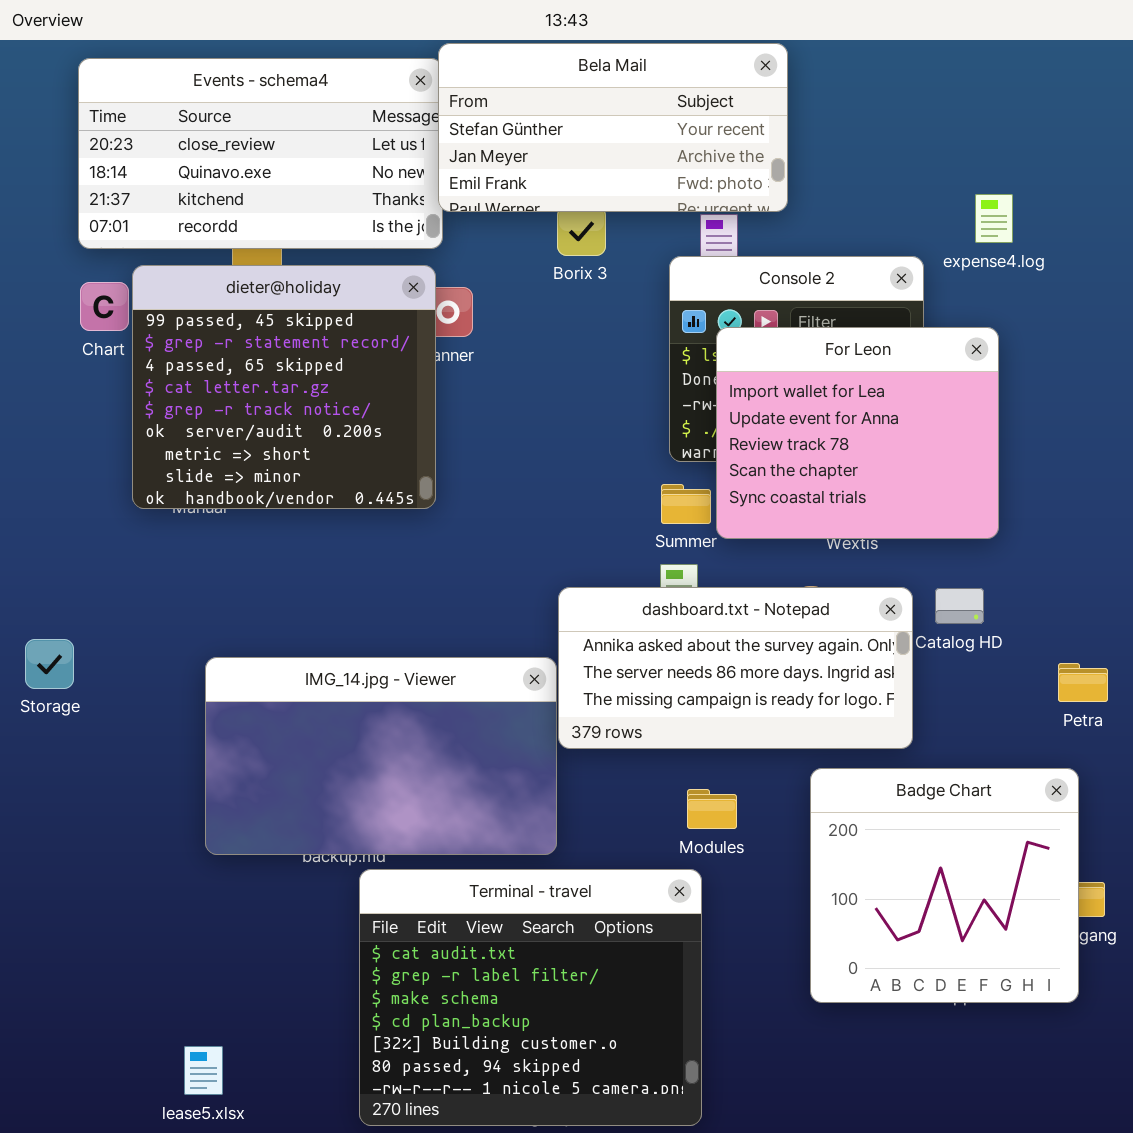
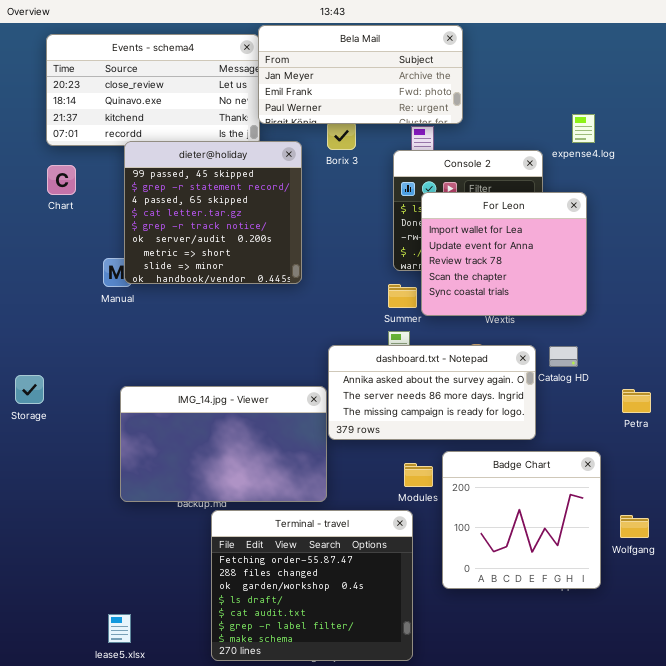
Bela Mail: [438,43,788,212] -> [258,25,463,124], scrolled down 1 row
dieter@holiday: [132,265,436,509] -> [124,141,302,284], moved
Badge Chart: [810,768,1079,1003] -> [442,451,601,589], moved
Terminal - travel: [359,869,702,1126] -> [211,510,413,661], scrolled up 4 rows

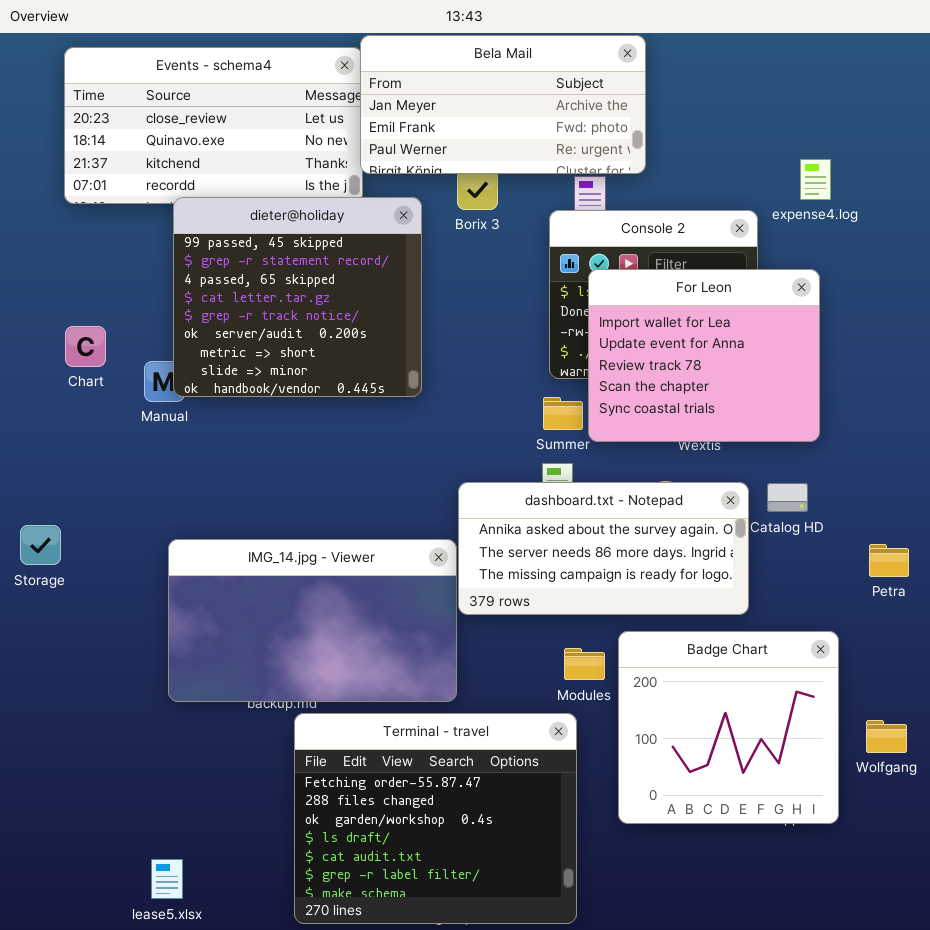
Chart: [47,165,76,195] -> [65,326,106,367], moved

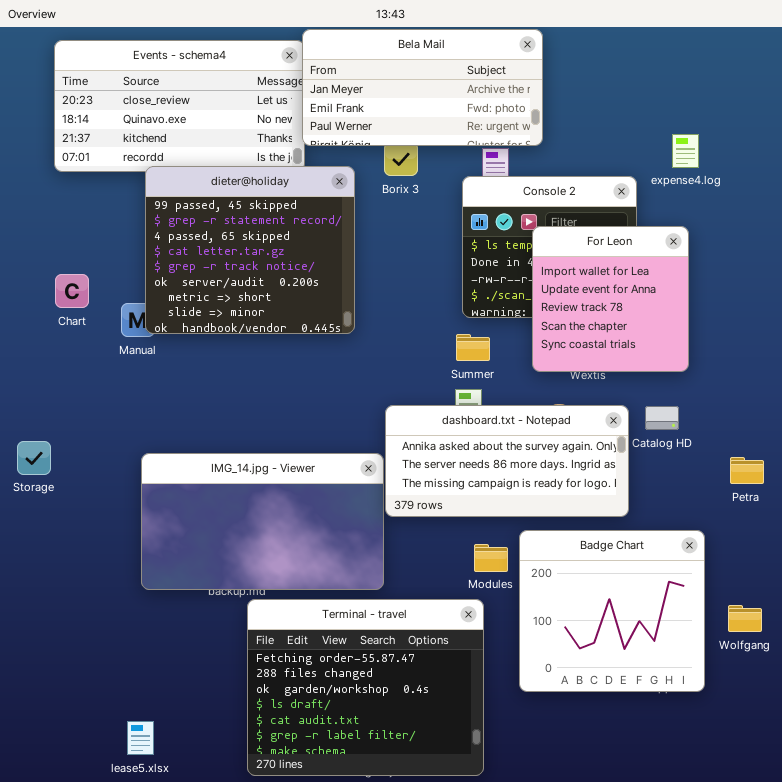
For Leon: [588,269,820,442] -> [532,226,689,372], resized

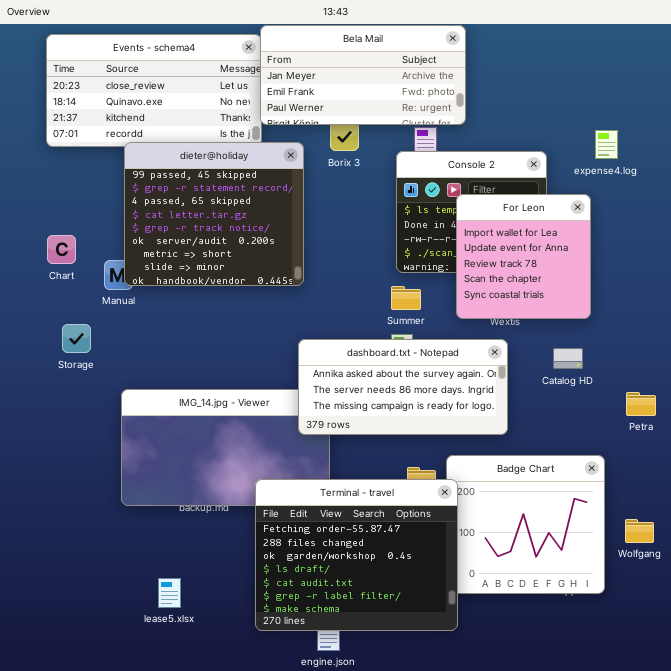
expense4.log: [672,134,699,168] -> [595,130,618,159], moved
dashboard.txt - Notepad: [385,405,629,517] -> [298,339,508,435], moved
Storage: [17,441,51,475] -> [62,324,91,353], moved
Terminal - travel: [247,599,484,776] -> [255,479,458,631], moved
lease5.xlsx: [127,721,154,755] -> [158,578,181,608], moved

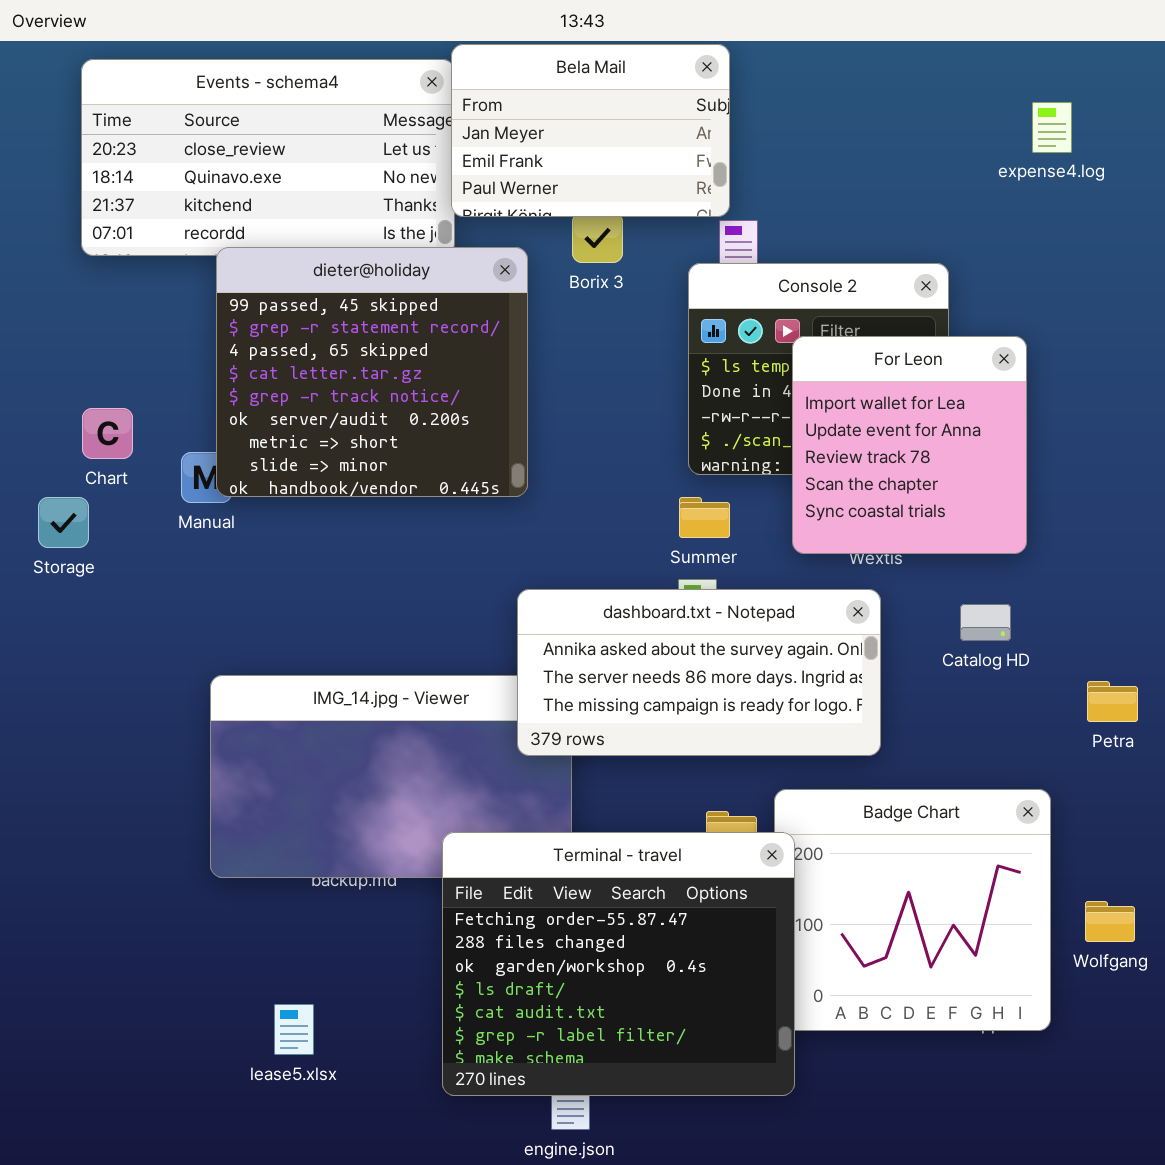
Bela Mail: [260,25,466,125] -> [451,44,730,217], resized
expense4.log: [595,130,618,159] -> [1032,102,1072,153], moved
Storage: [62,324,91,353] -> [38,497,89,548], moved

